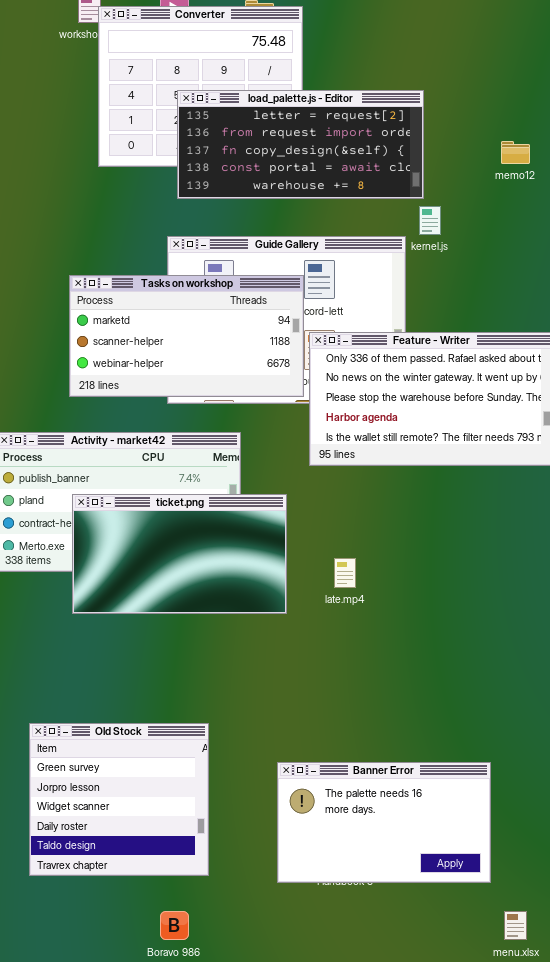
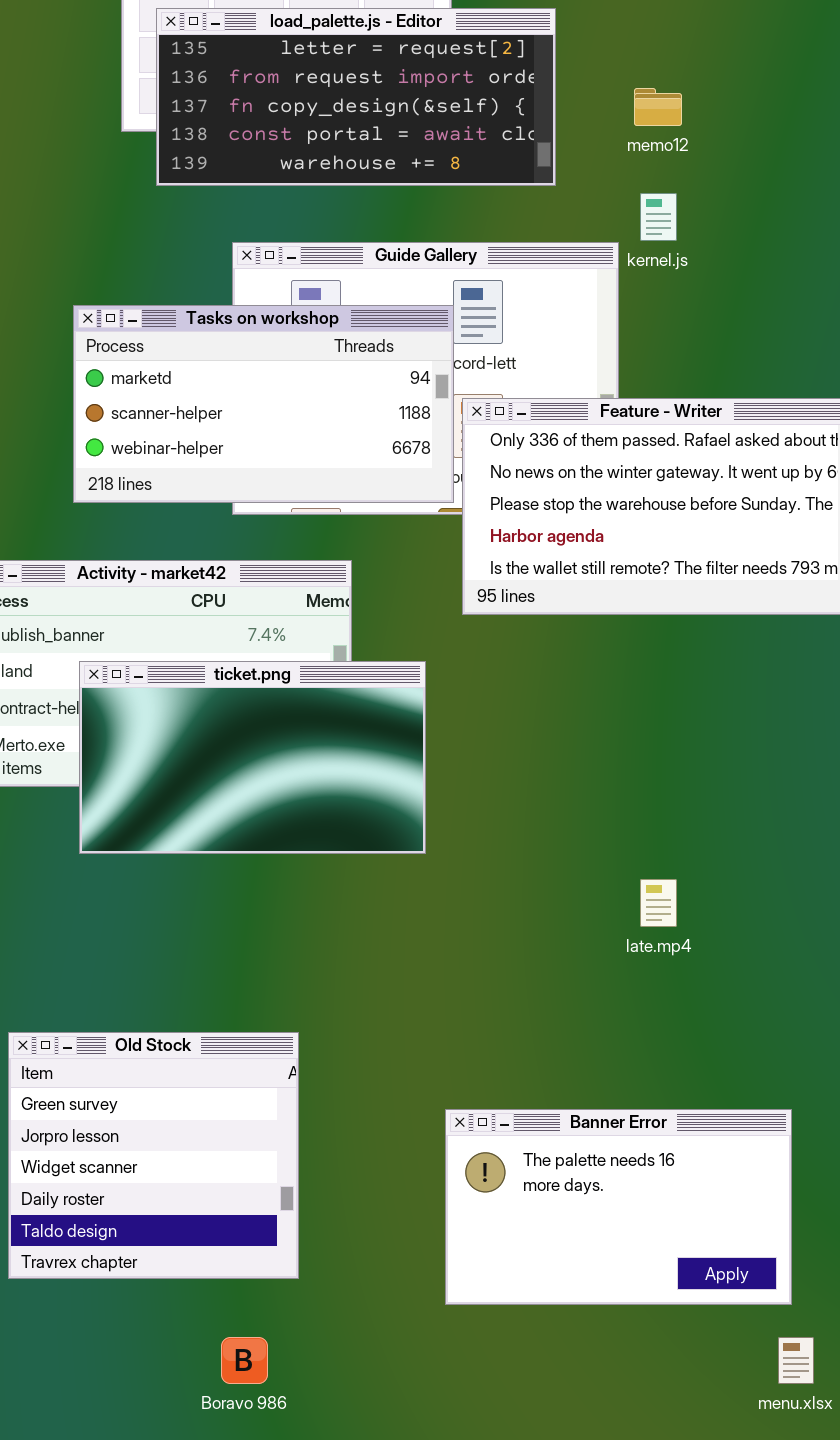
load_palette.js - Editor: [177,90,424,199] -> [156,8,556,186], moved
memo12: [501,141,530,164] -> [634,88,682,126], moved
late.mp4: [334,558,356,588] -> [640,879,677,927], moved
Banner Error: [277,762,491,883] -> [445,1109,792,1305], moved

